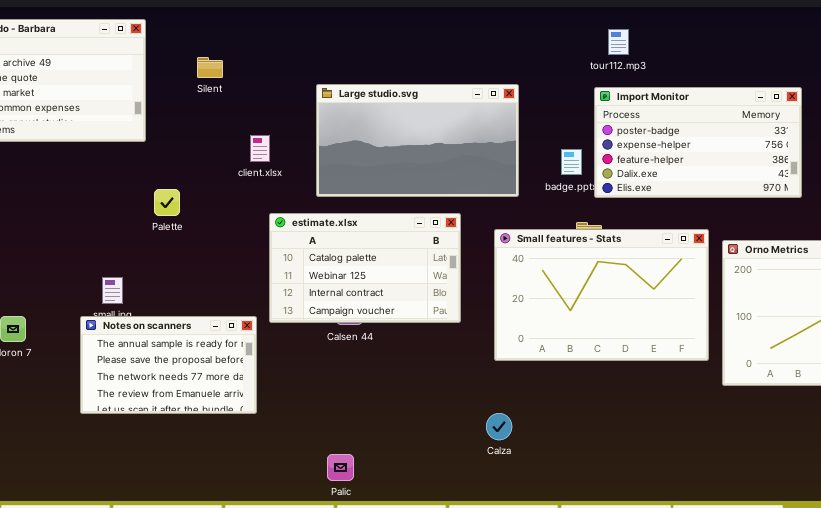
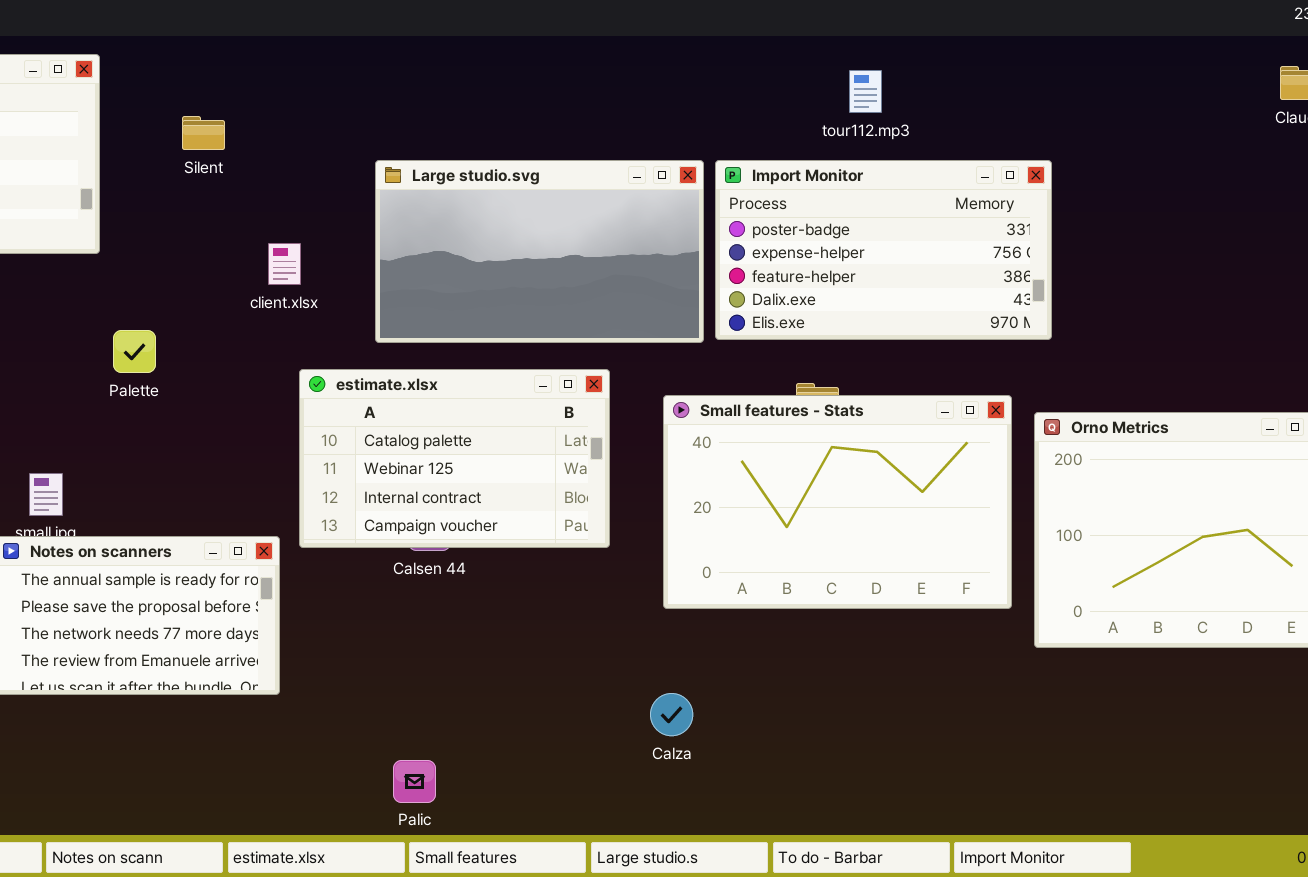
Import Monitor: [594,87,802,198] -> [715,160,1052,340], moved

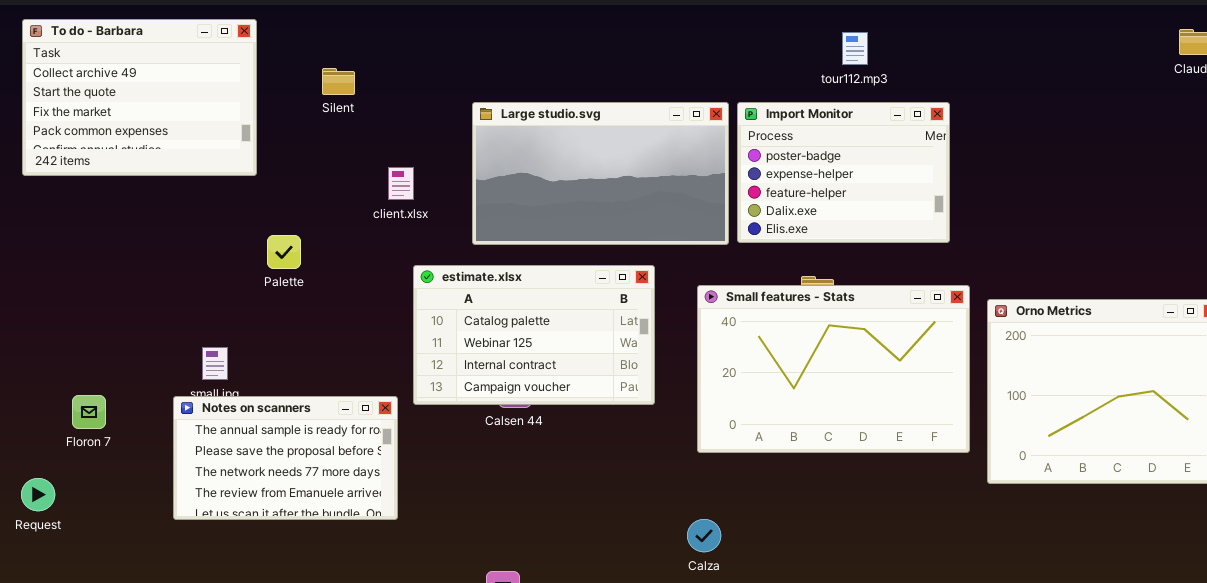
Import Monitor: [715,160,1052,340] -> [737,102,950,243], resized

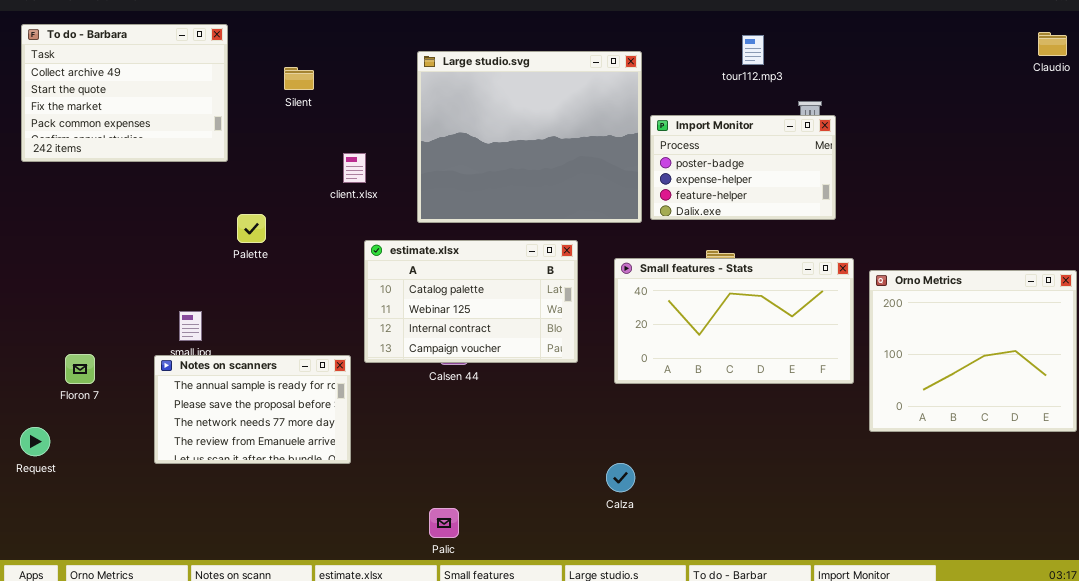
Large studio.svg: [472,102,729,245] -> [417,51,642,223], resized
Import Monitor: [737,102,950,243] -> [650,115,836,220], resized
Small features - Stats: [697,285,970,453] -> [614,258,854,384], resized

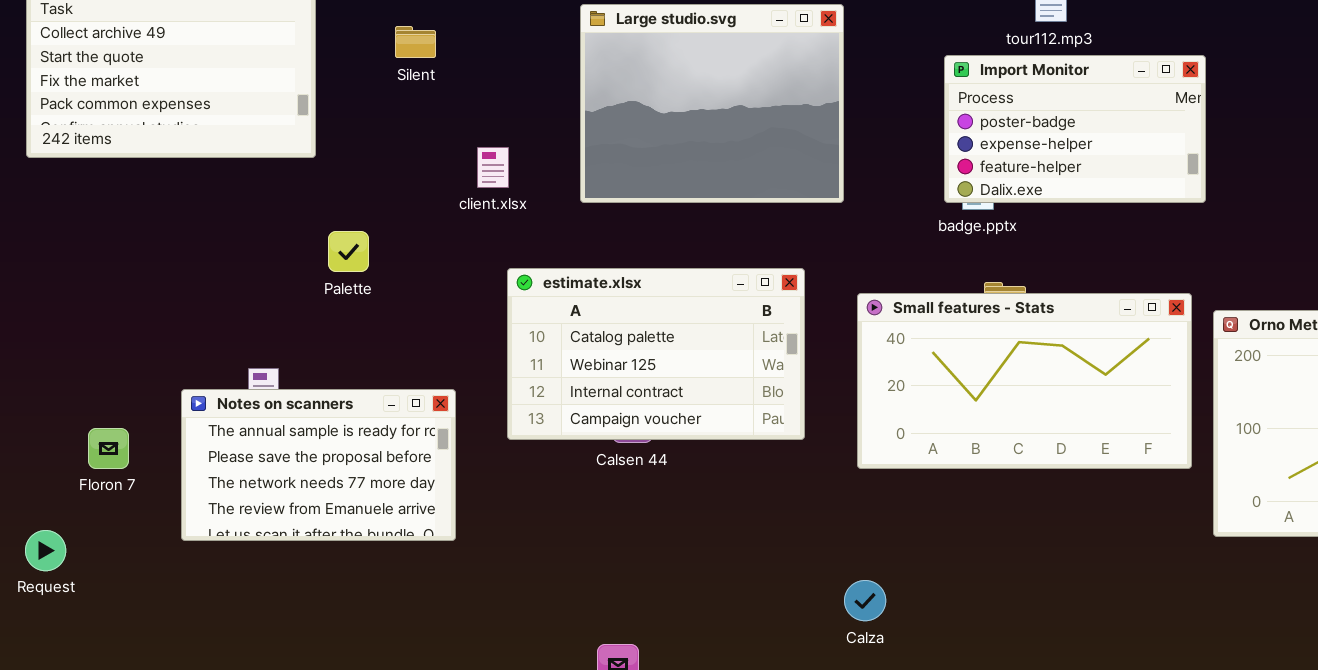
Large studio.svg: [417,51,642,223] -> [580,4,844,203], resized
Import Monitor: [650,115,836,220] -> [944,55,1206,203], moved
Notes on scanners: [154,355,351,464] -> [181,389,456,541], moved

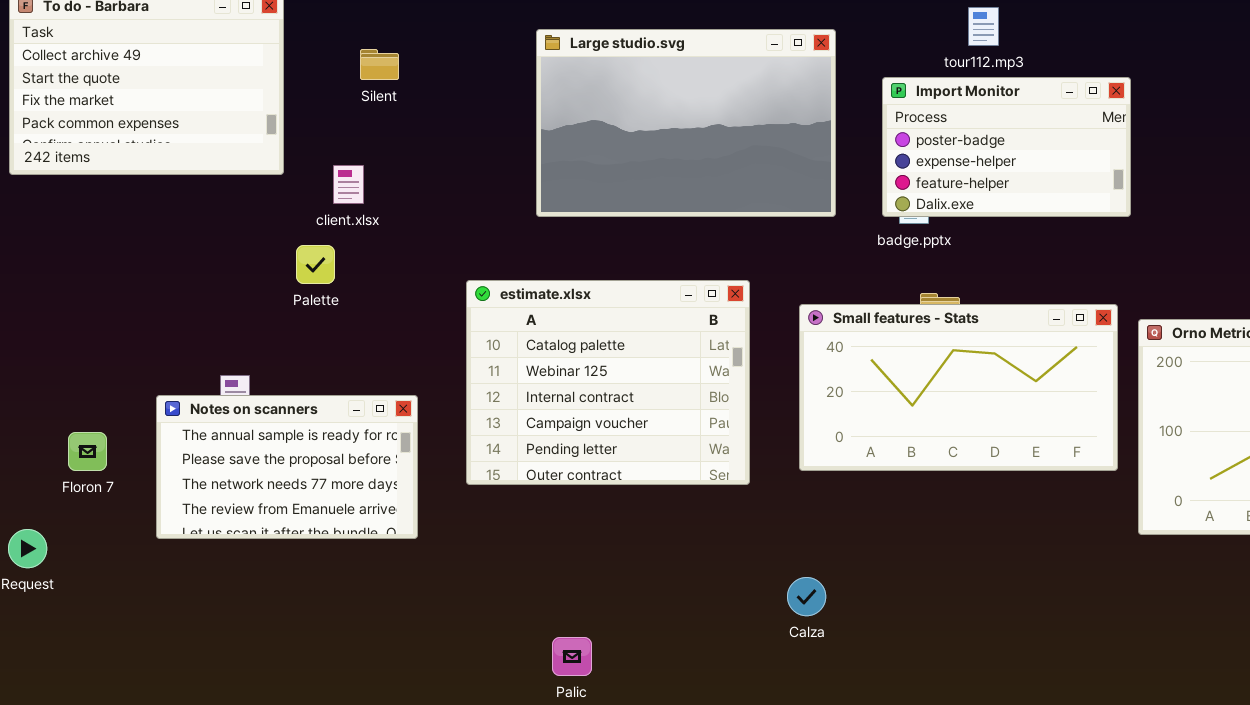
Large studio.svg: [580,4,844,203] -> [536,29,836,217], resized
client.xlsx: [477,147,509,188] -> [333,165,364,204], moved
estimate.xlsx: [507,268,805,440] -> [466,280,750,485], resized

